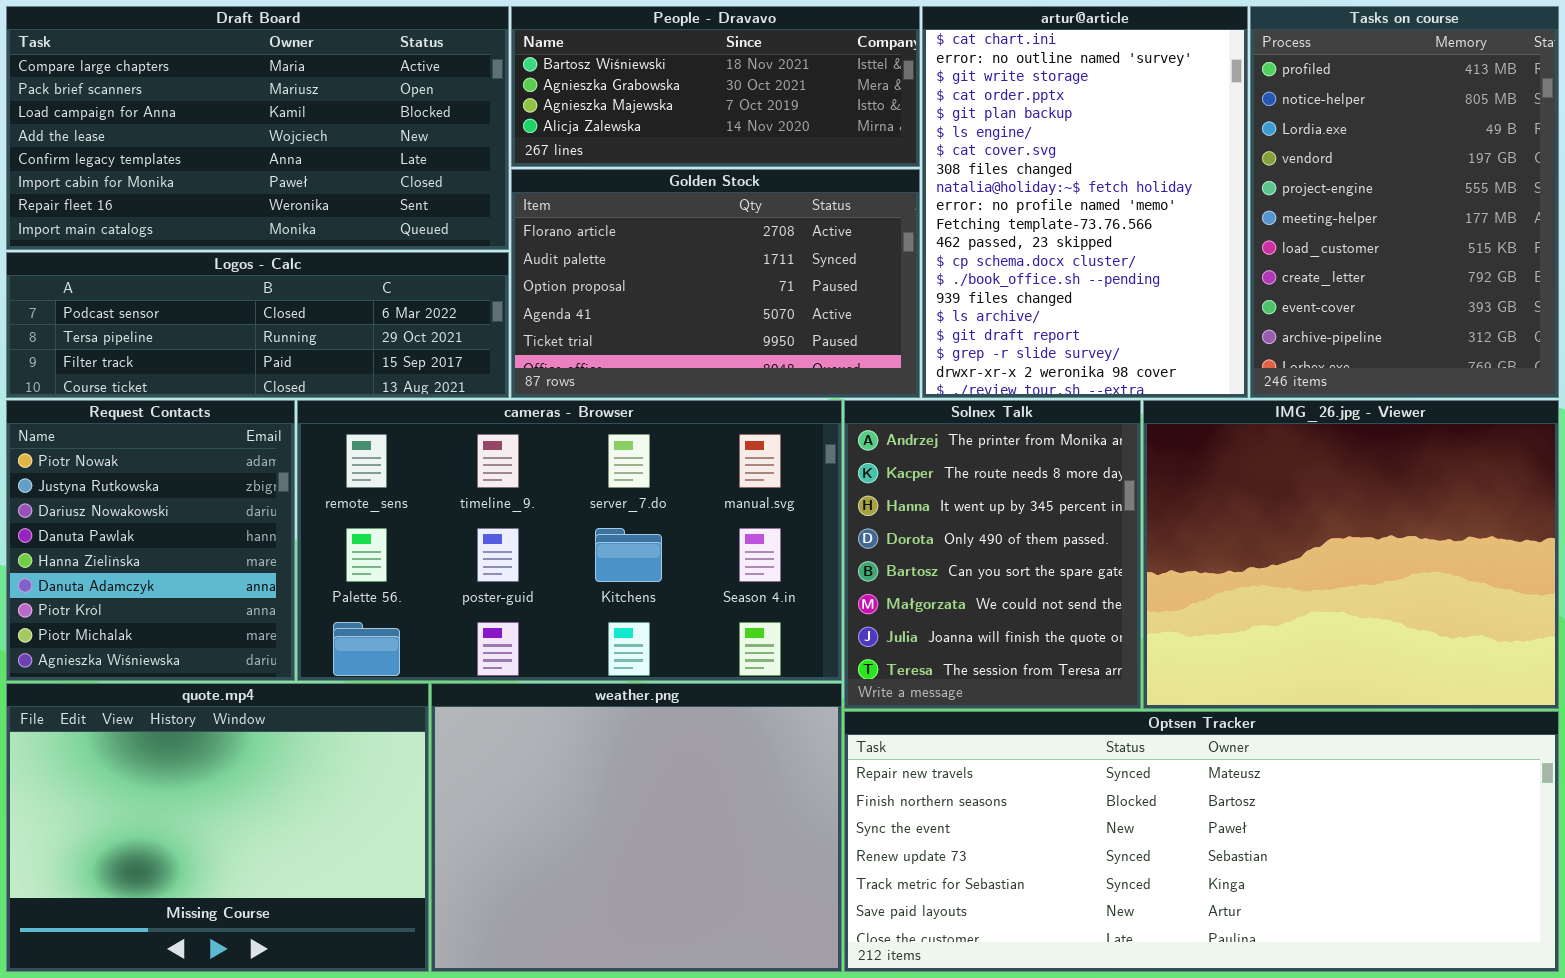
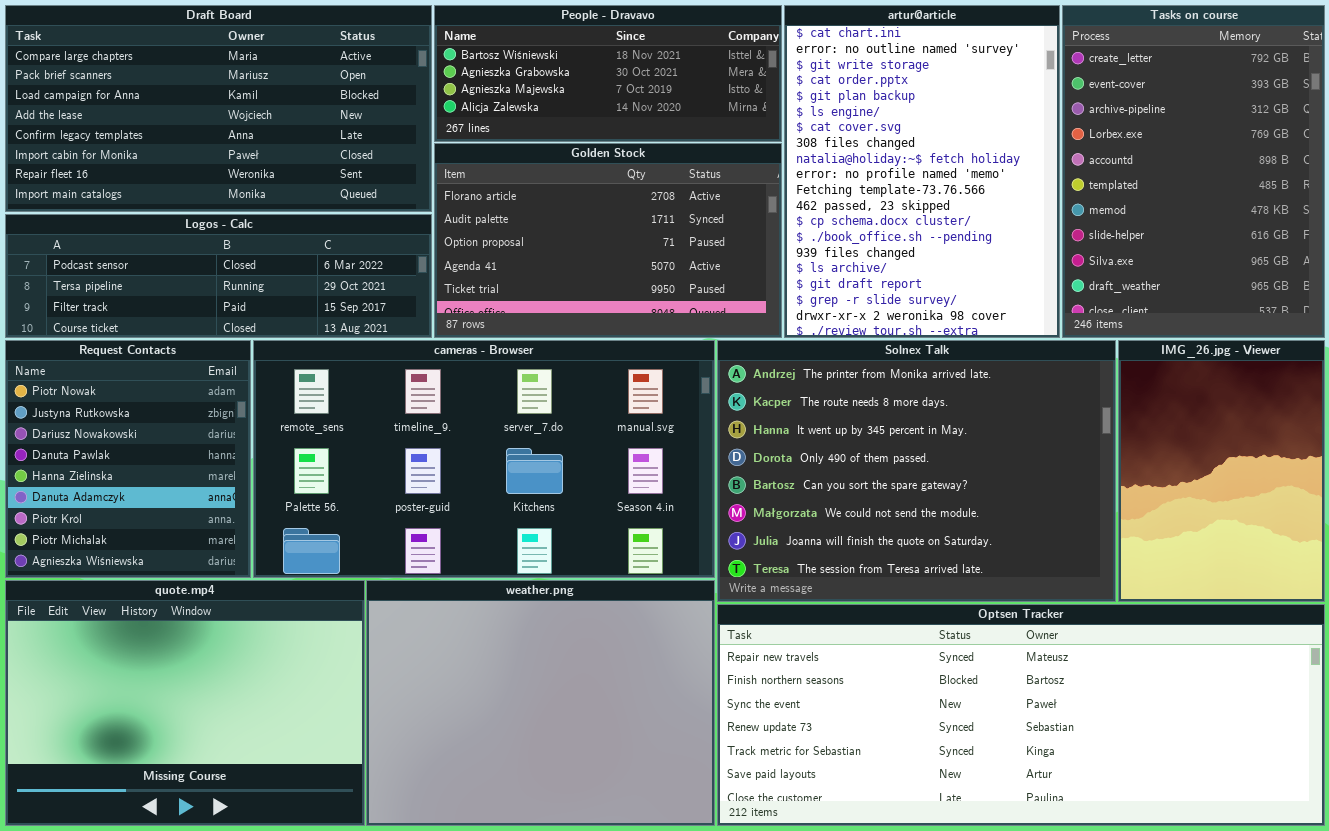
Tasks on course: [1250,6,1559,398] -> [1062,5,1325,338], scrolled down 7 rows
Solnex Talk: [844,400,1141,709] -> [717,340,1116,602], resized
IMG_26.jpg - Viewer: [1143,400,1559,709] -> [1118,340,1325,602], resized

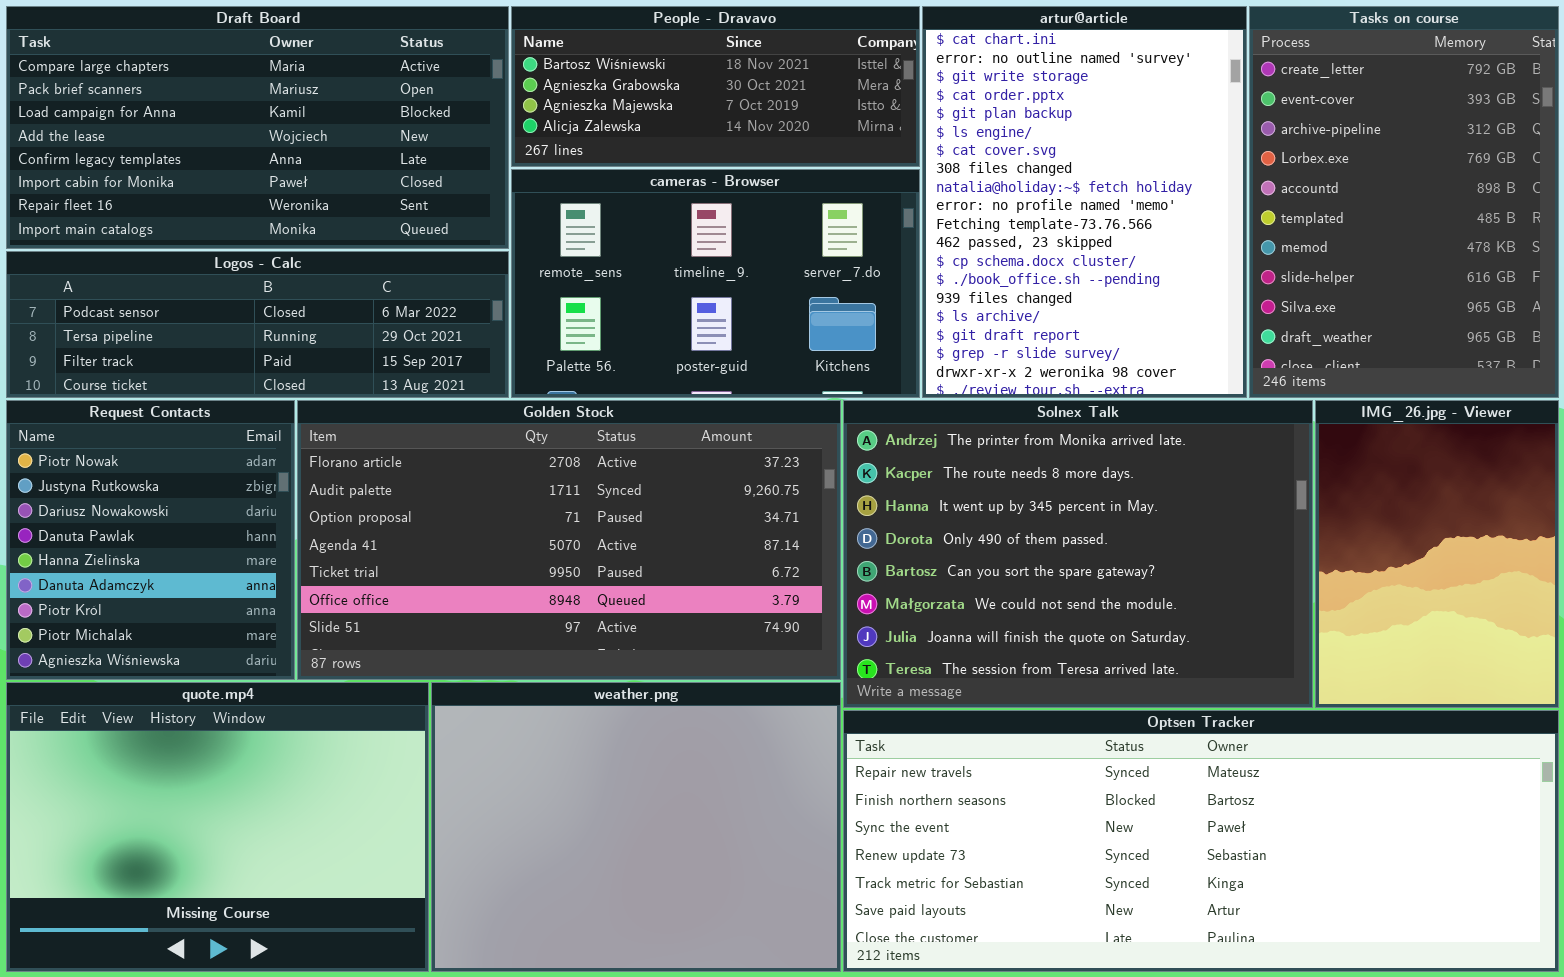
Golden Stock: [434,143,782,338] -> [297,400,841,680], moved, resized
cameras - Browser: [253,340,715,578] -> [511,169,920,398], moved, resized

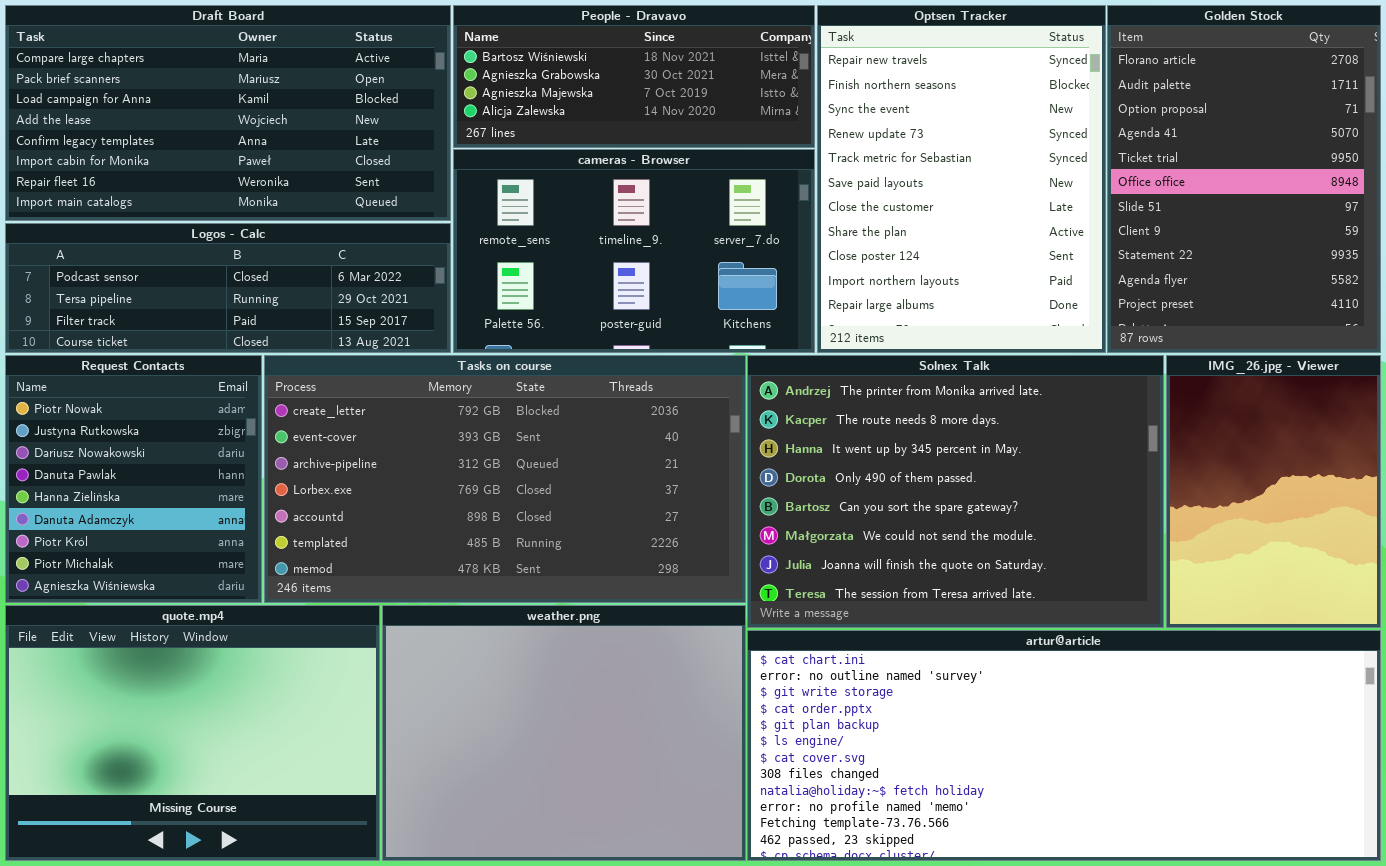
artur@article: [922,6,1247,398] -> [747,630,1381,861], moved, resized
Tasks on course: [1249,6,1559,398] -> [264,355,746,603], moved, resized
Golden Stock: [297,400,841,680] -> [1107,5,1381,353], moved, resized
Optsen Tracker: [843,710,1559,972] -> [817,5,1106,353], moved, resized

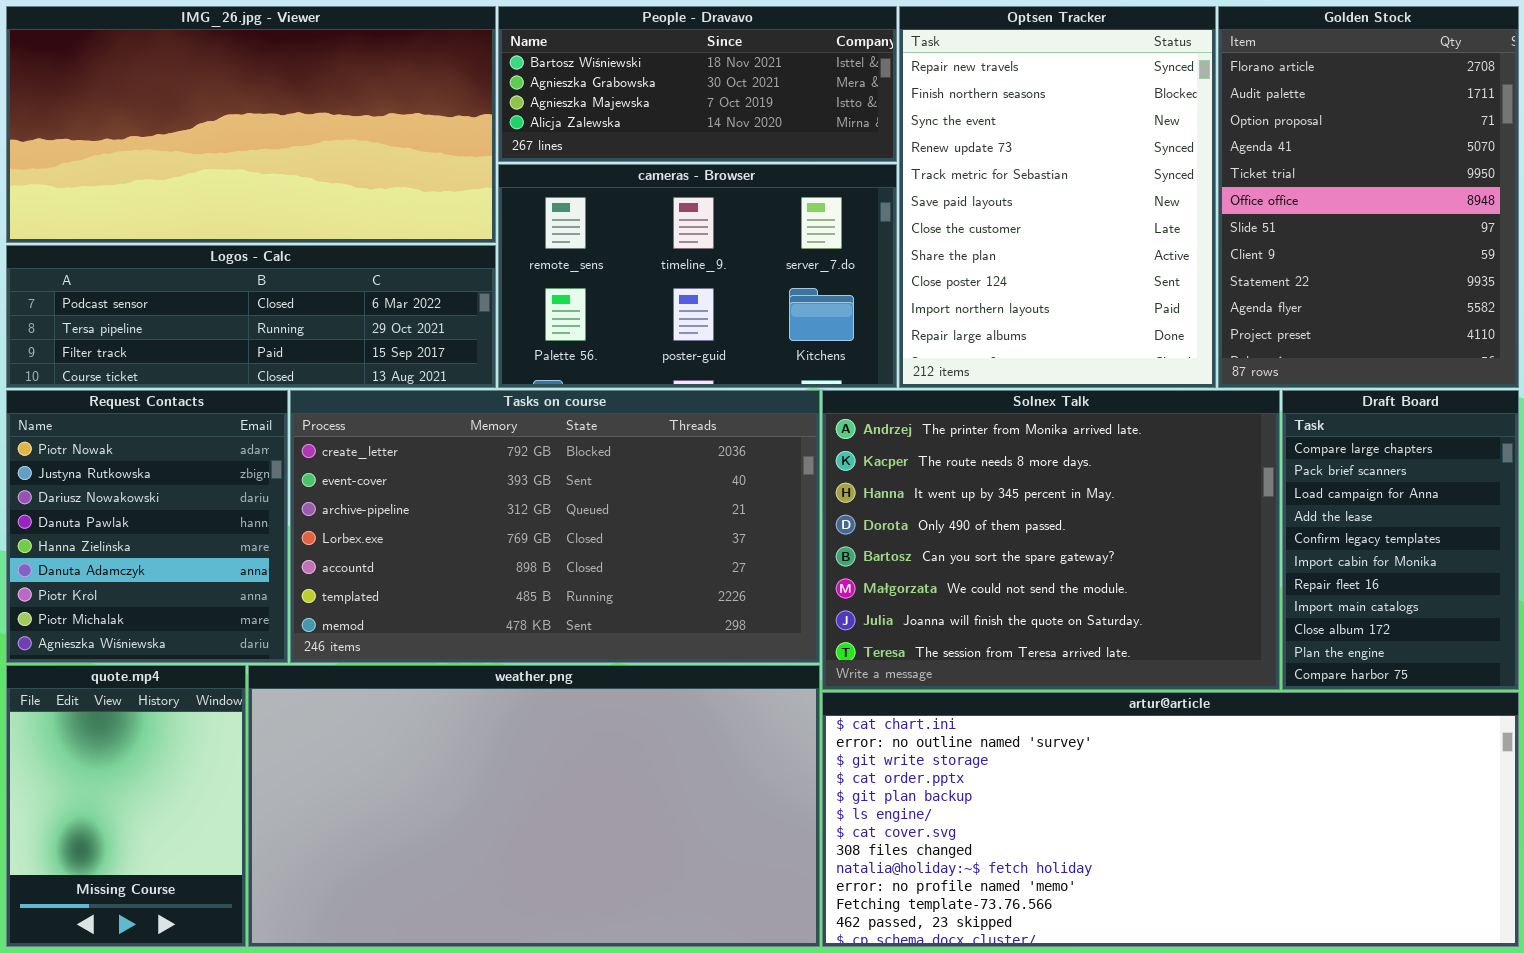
Draft Board: [5,5,451,221] -> [1282,390,1519,690], moved, resized
IMG_26.jpg - Viewer: [1166,355,1381,628] -> [6,6,496,243], moved, resized
quote.mp4: [5,605,380,861] -> [6,665,246,947], resized
weather.png: [382,605,746,861] -> [248,665,820,947], resized

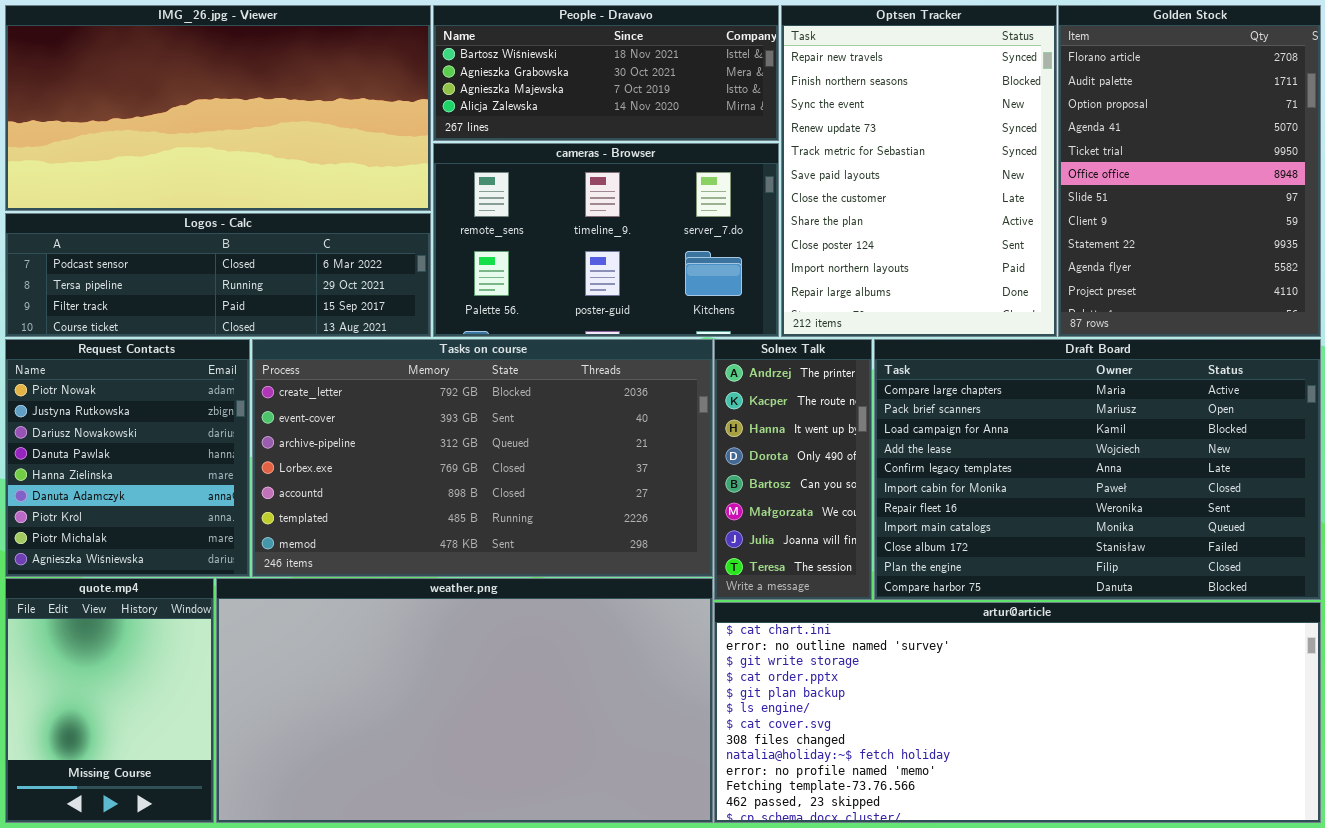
Solnex Talk: [822,390,1280,690] -> [714,339,872,600], resized
Draft Board: [1282,390,1519,690] -> [874,339,1321,600], resized

